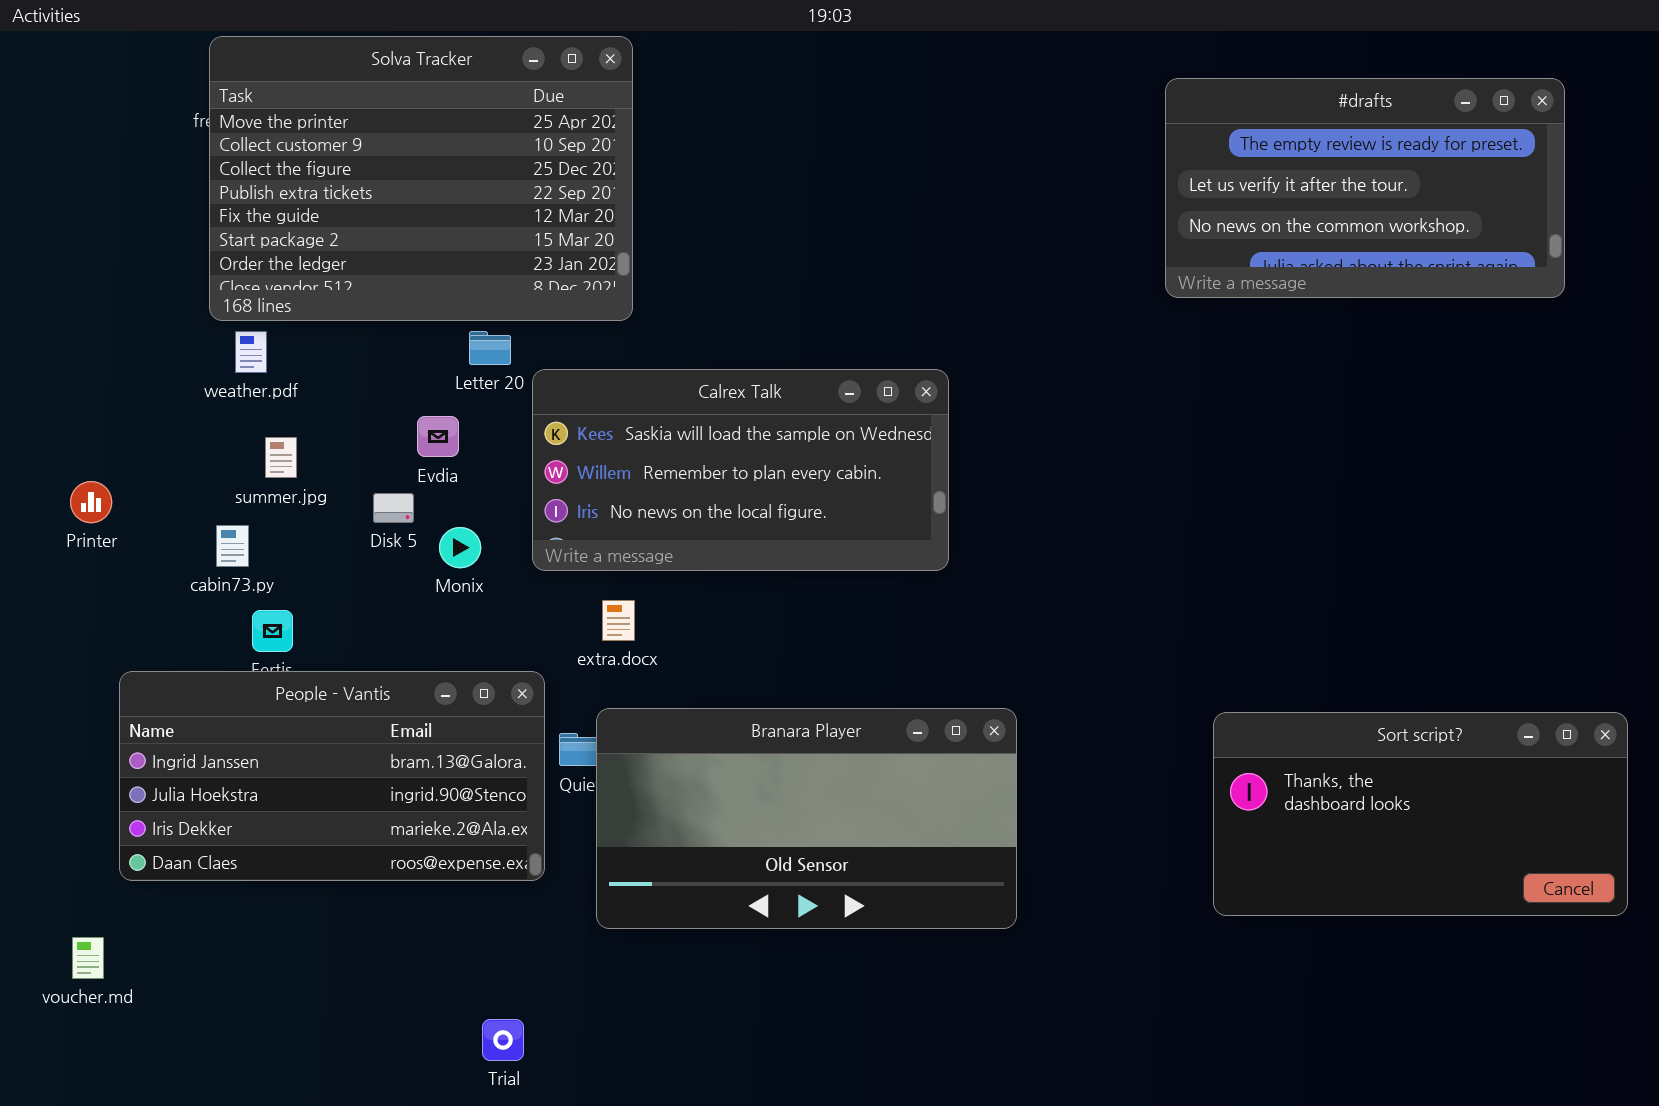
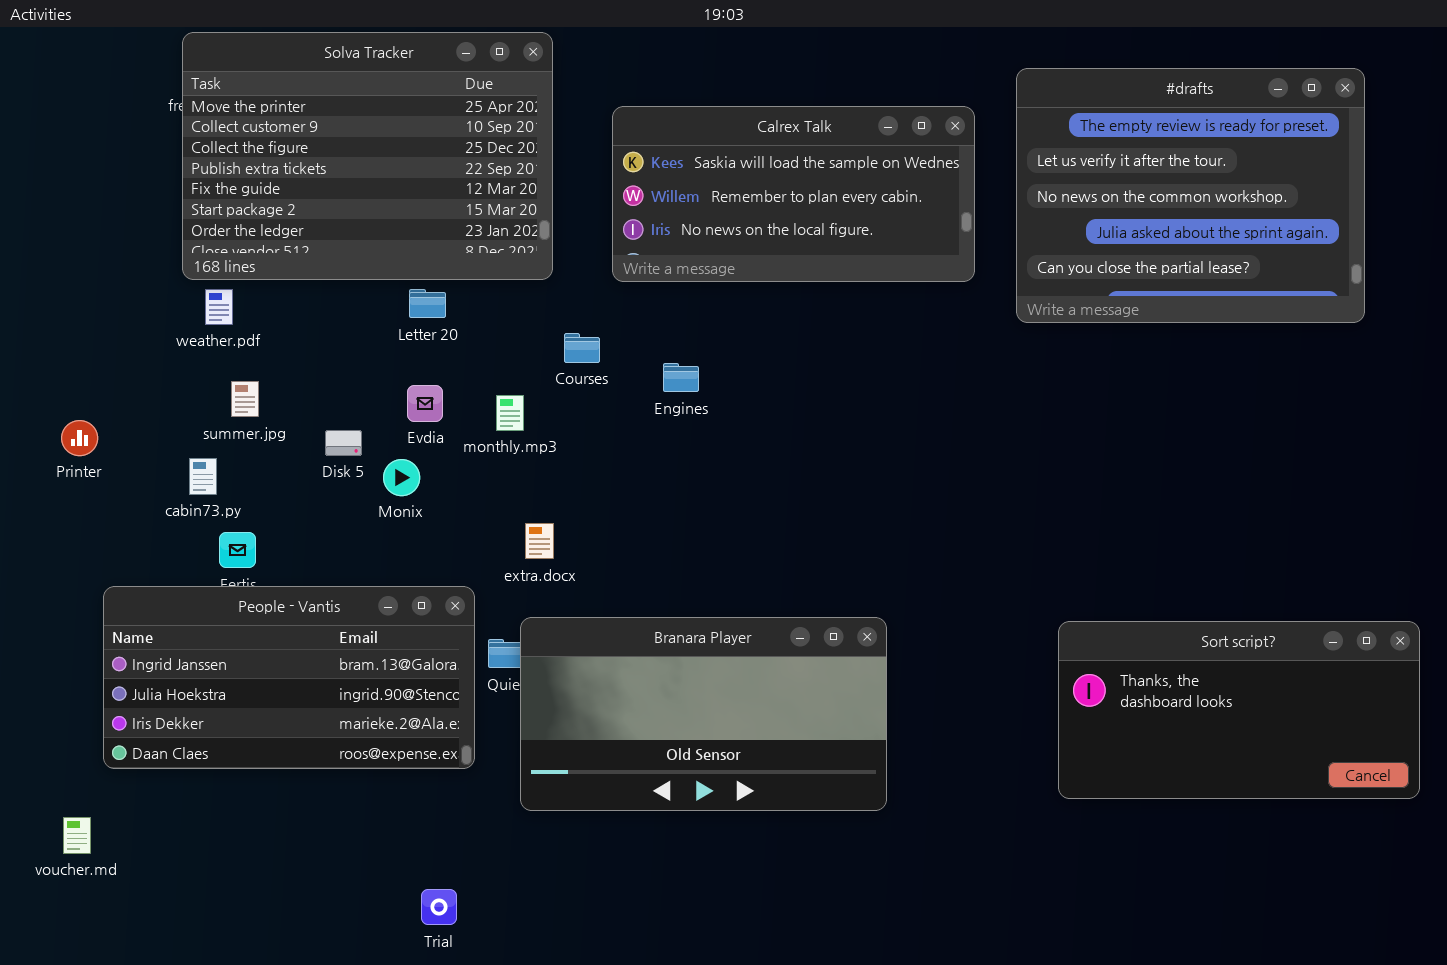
#drafts: [1165,78,1565,298] -> [1016,68,1365,323], resized
Calrex Talk: [532,369,949,571] -> [612,106,975,282], moved
Evdia: [417,416,459,457] -> [407,385,443,422], moved

